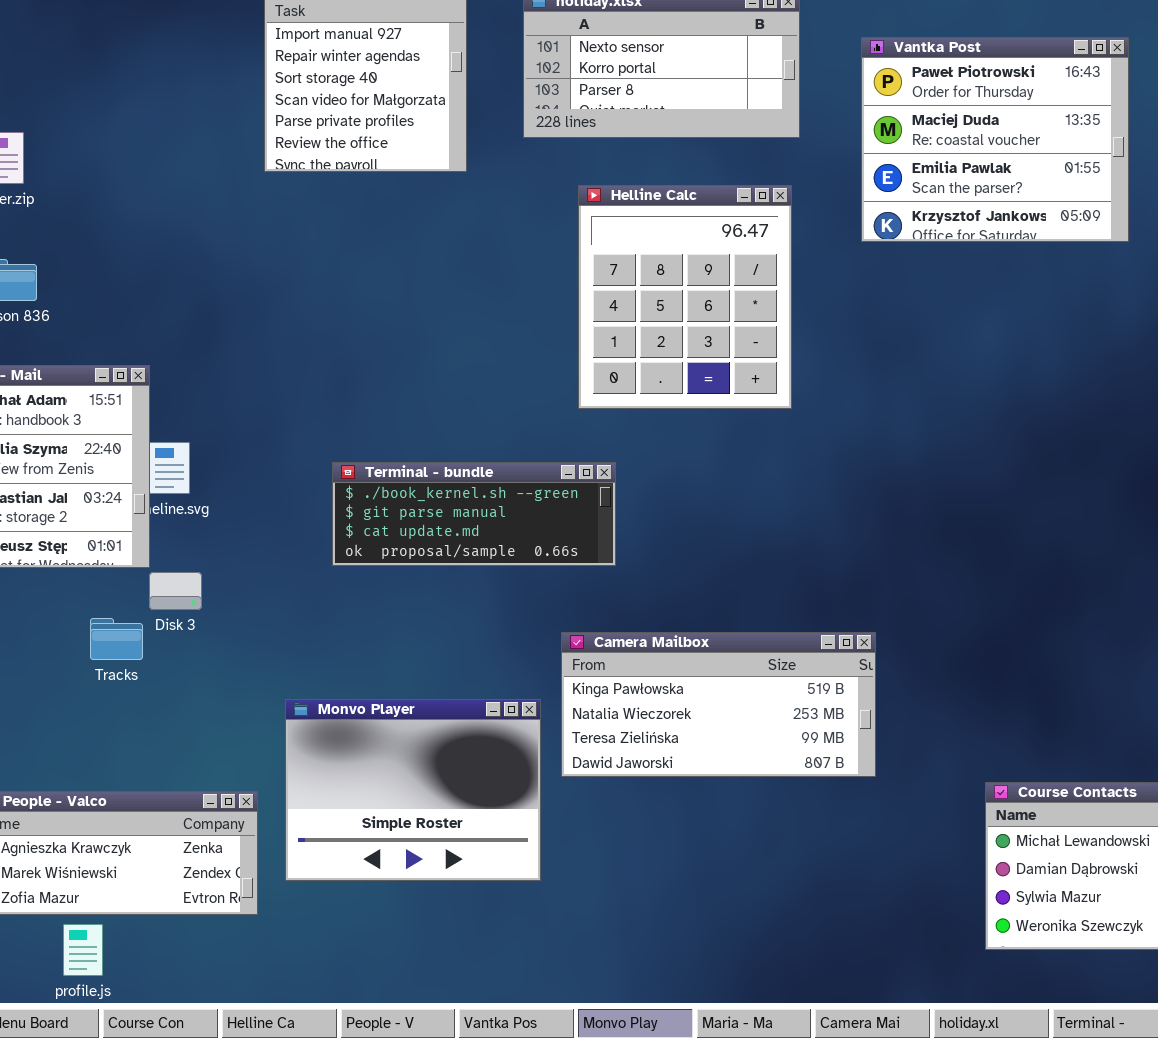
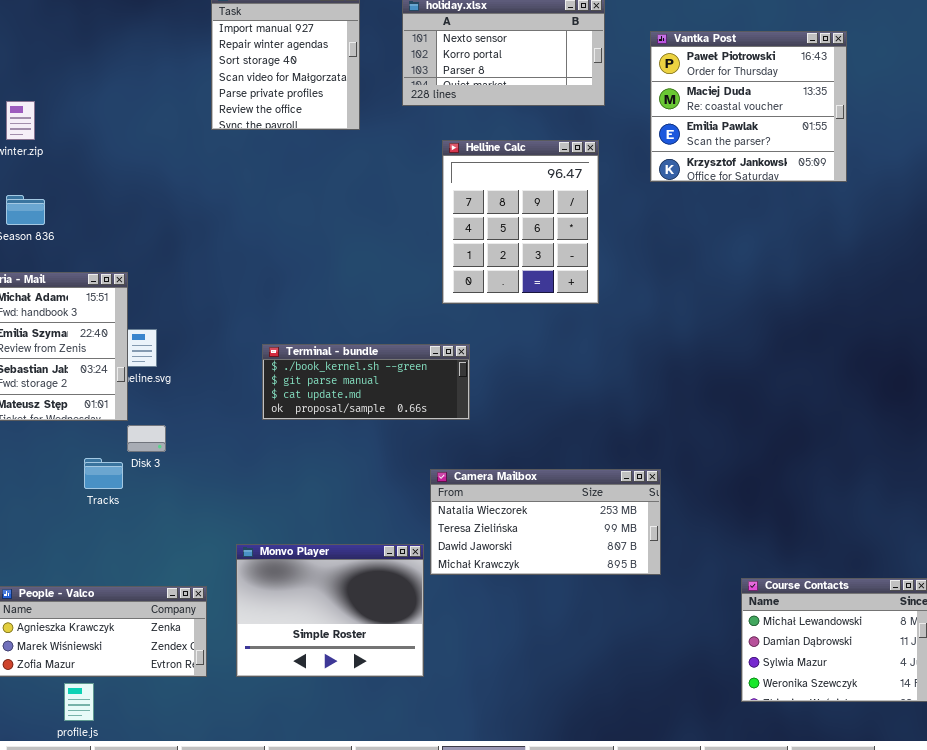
Camera Mailbox: [561,632,876,777] -> [430,469,661,575], scrolled down 1 row
Monvo Player: [285,699,541,881] -> [236,544,424,677], moved

